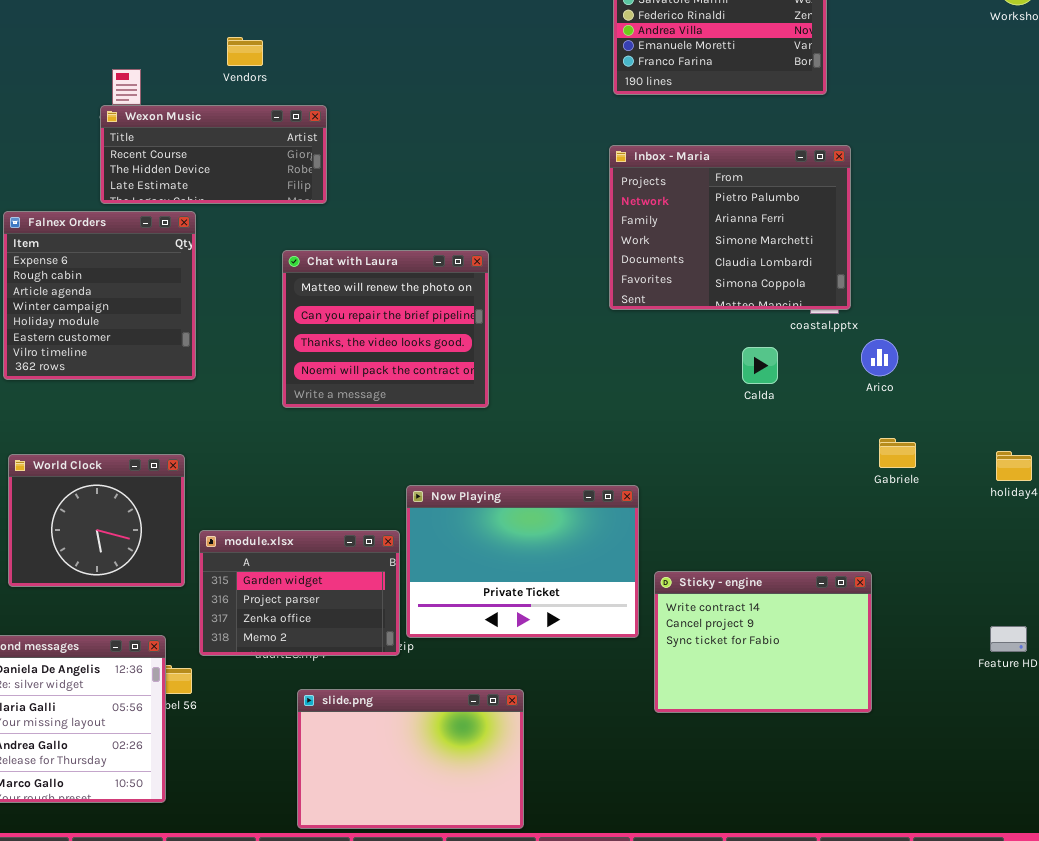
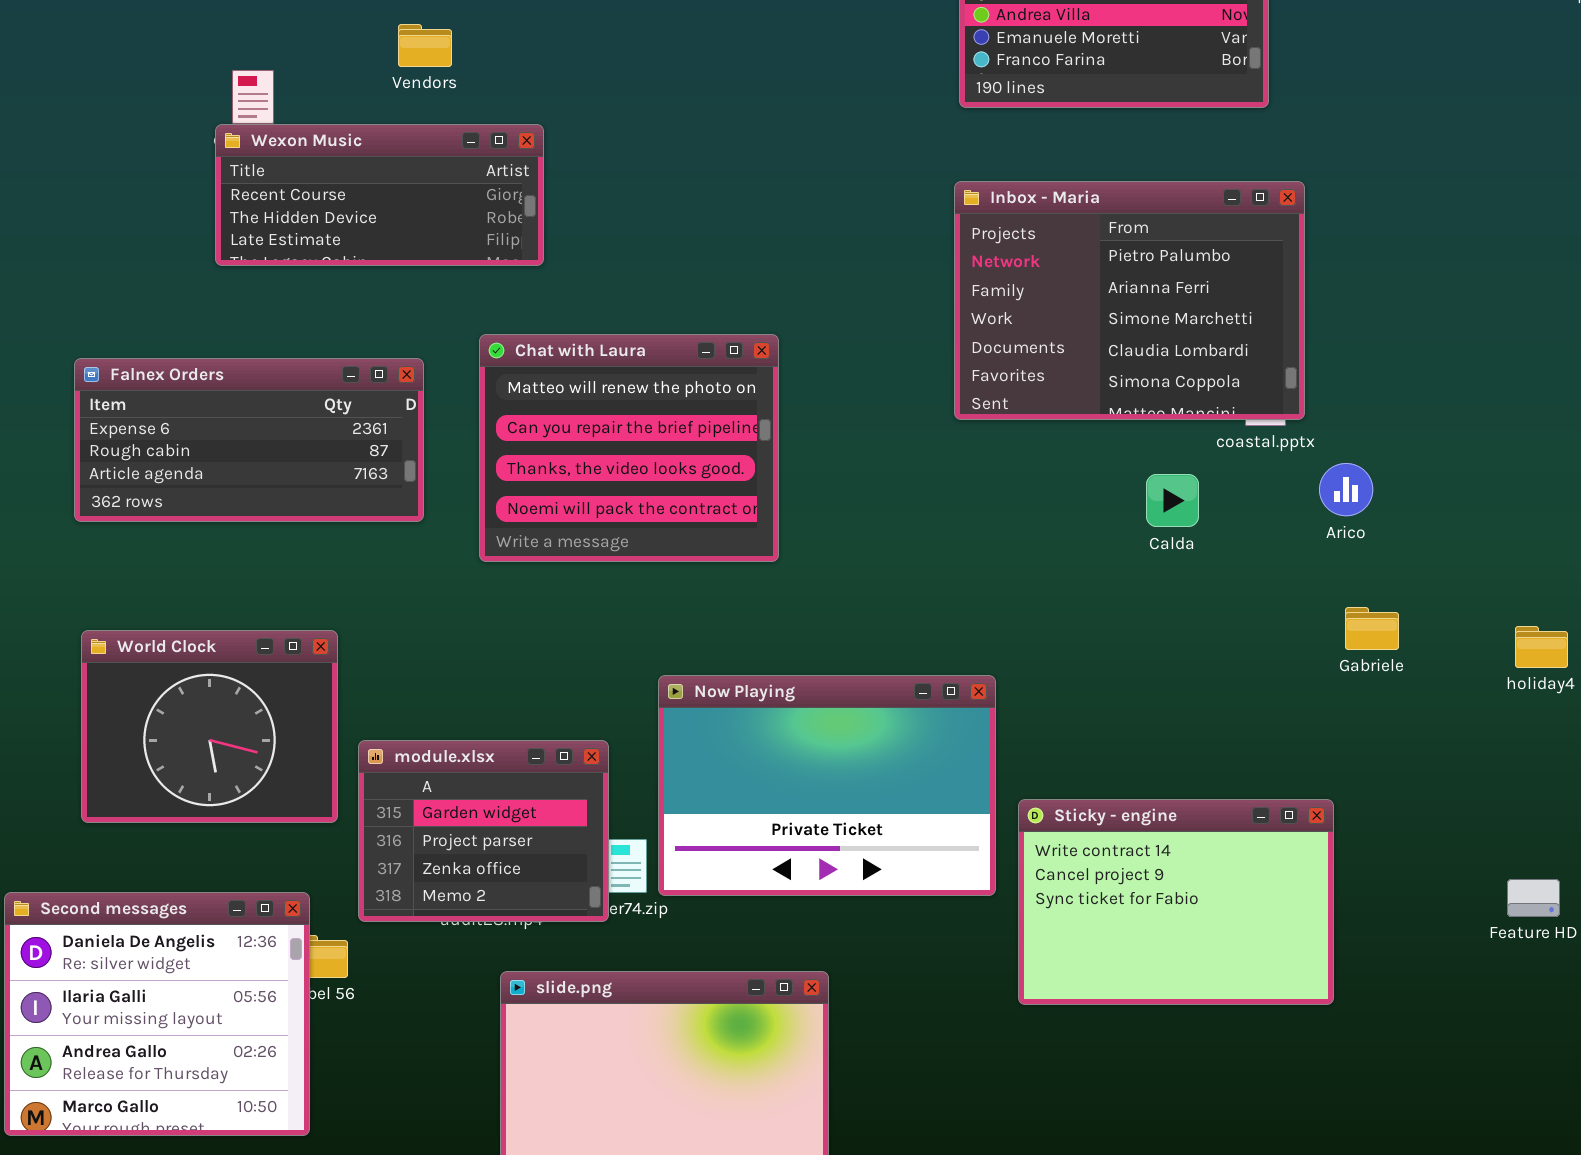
Falnex Orders: [3,211,196,380] -> [74,358,424,522], resized
module.xlsx: [199,530,400,656] -> [358,740,609,922], resized

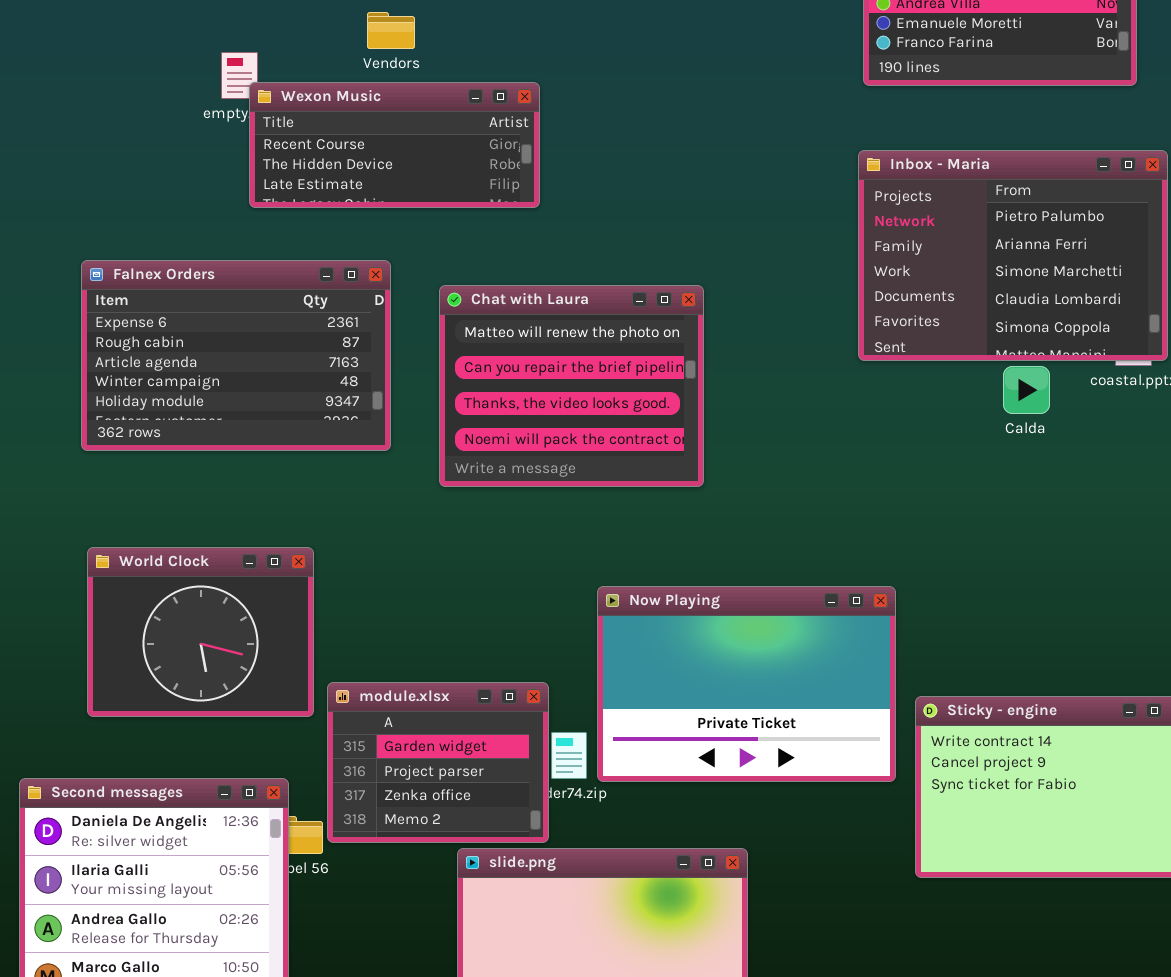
Wexon Music: [215,124,544,266] -> [249,82,540,208], moved
Falnex Orders: [74,358,424,522] -> [81,260,391,451], resized
Calda: [1146,474,1199,527] -> [1003,366,1050,414], moved
module.xlsx: [358,740,609,922] -> [327,682,549,843], moved

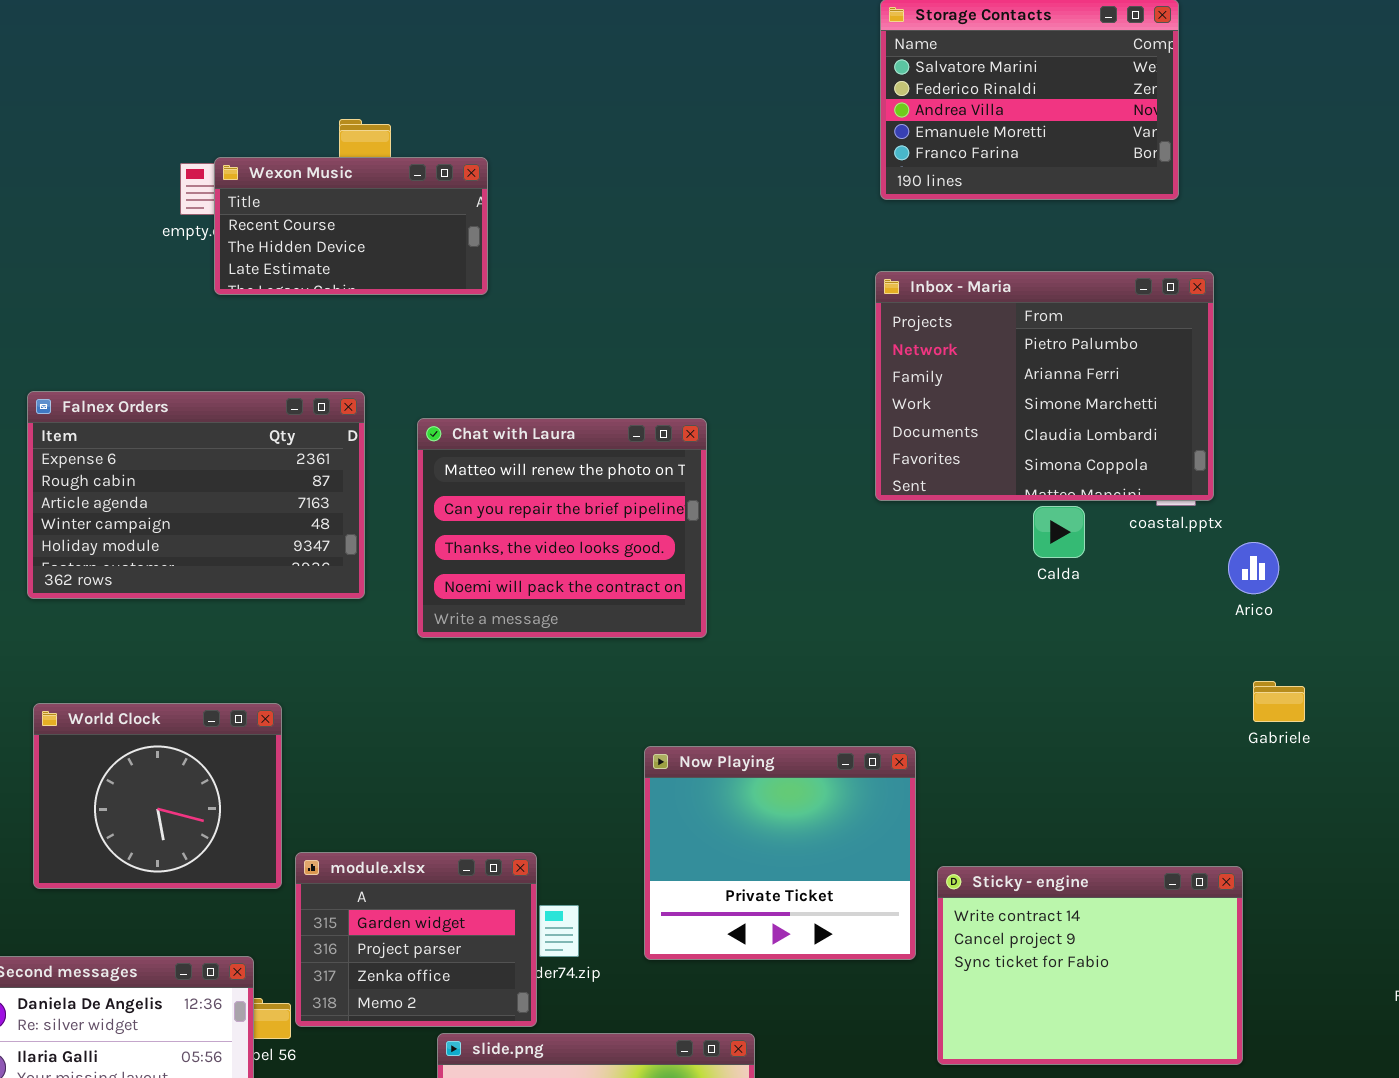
Wexon Music: [249,82,540,208] -> [214,157,488,295], moved, resized
Now Playing: [597,586,896,782] -> [644,746,916,960], resized

